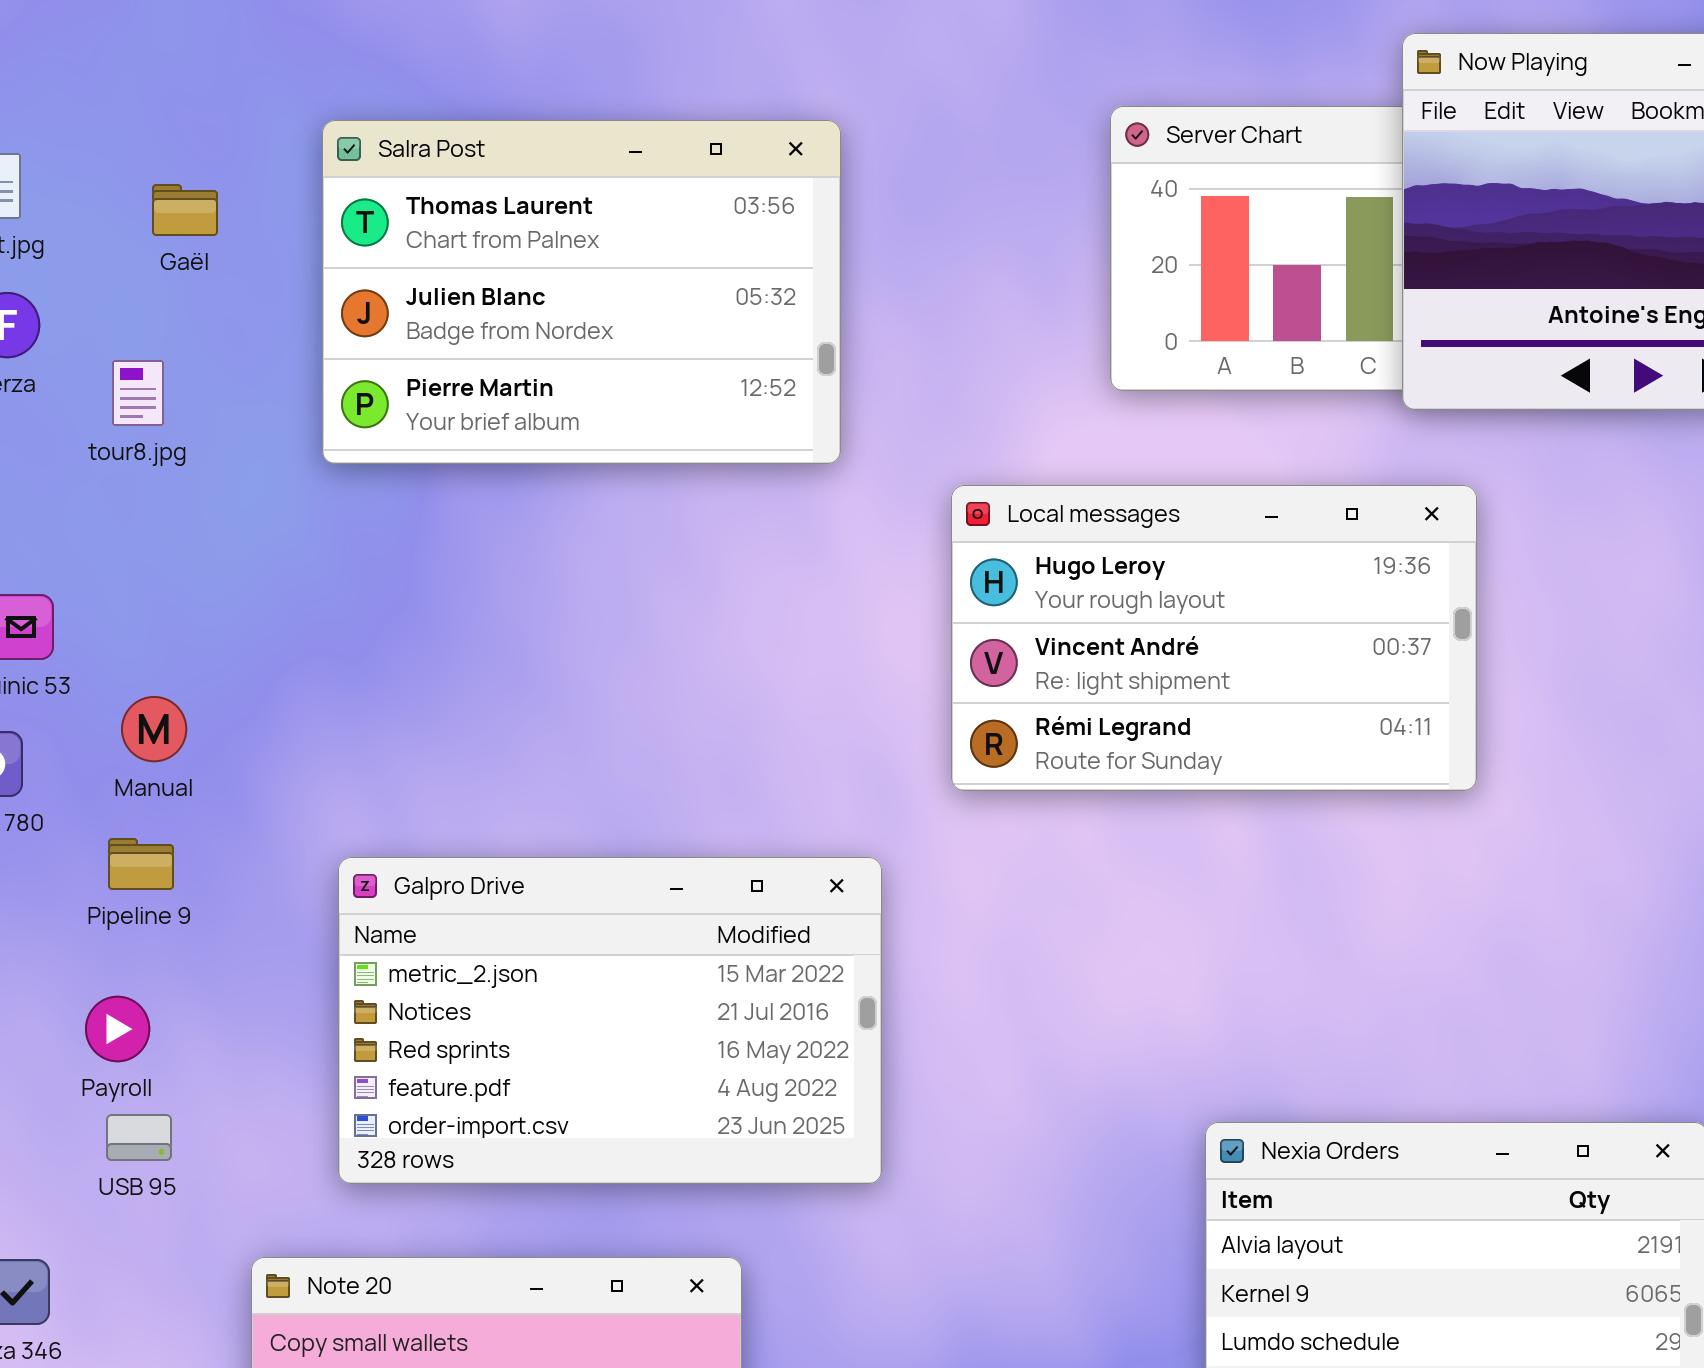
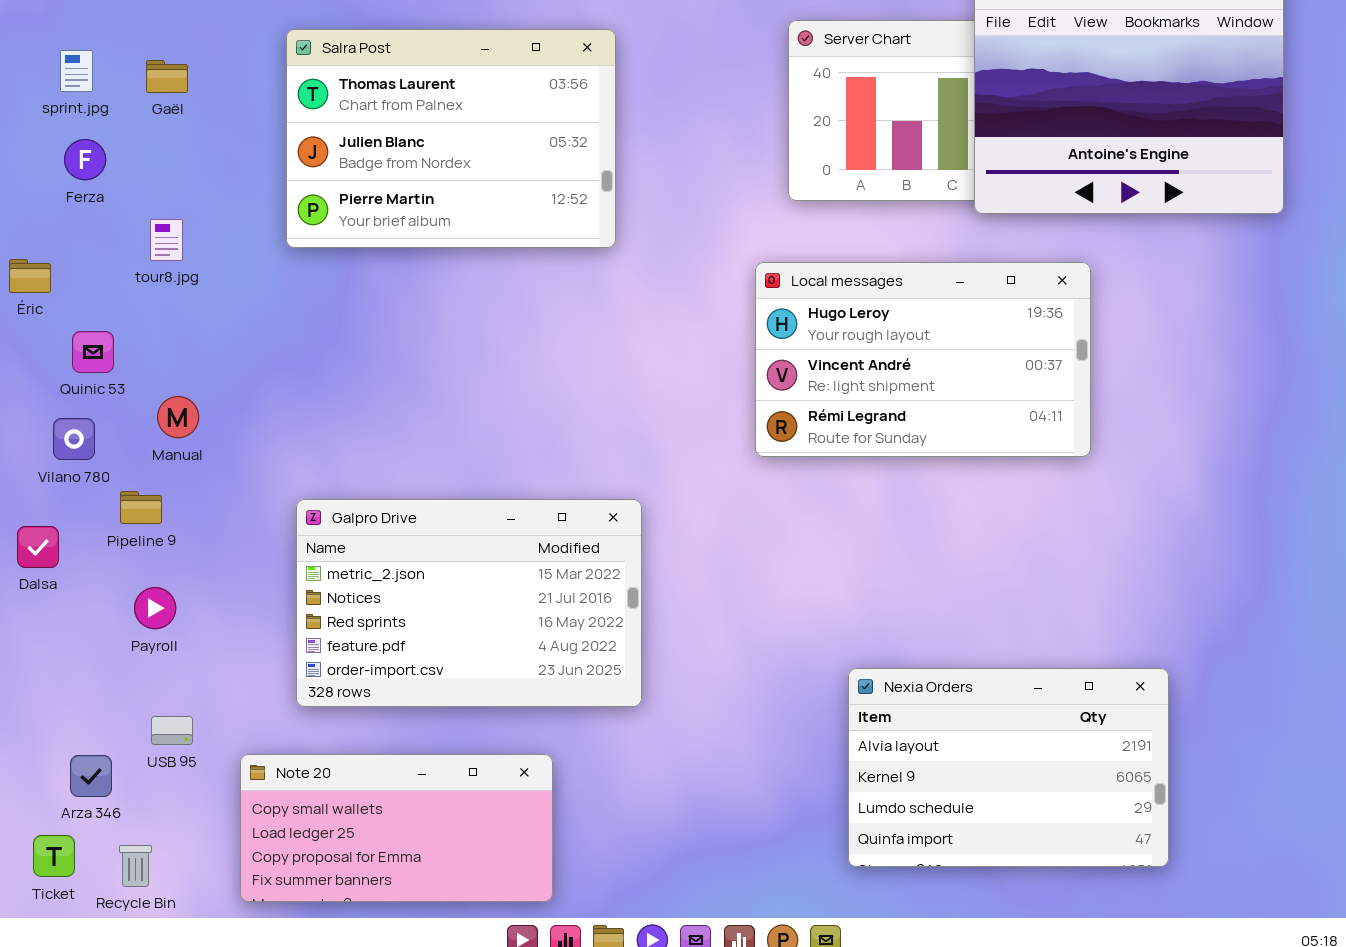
Gaël: [152,184,218,236] -> [146,60,188,93], moved
tour8.jpg: [112,360,164,426] -> [150,219,183,261], moved
Local messages: [951,485,1477,791] -> [755,262,1091,457], moved
Pipeline 9: [108,838,174,890] -> [120,491,162,524], moved
USB 95: [106,1114,172,1161] -> [151,716,193,745], moved

